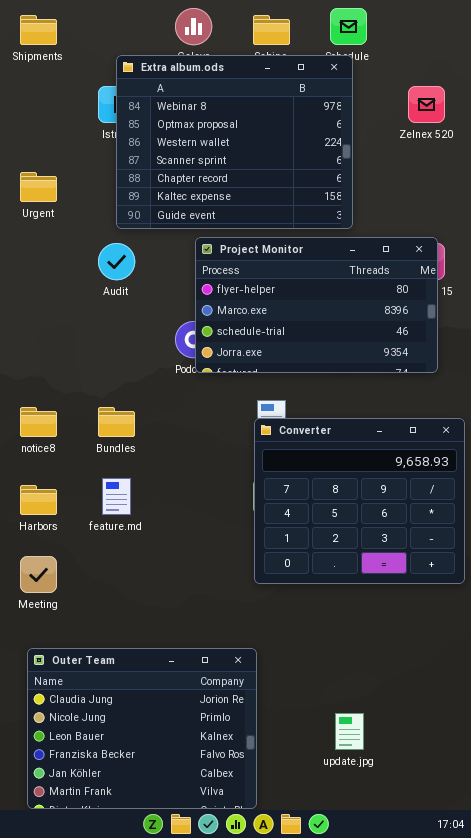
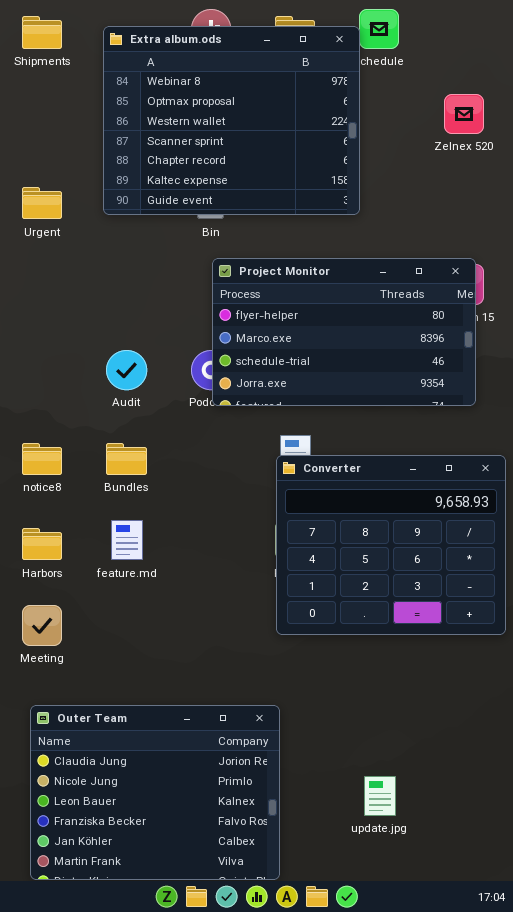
Extra album.ods: [116,55,353,229] -> [103,26,360,215], moved
Audit: [98,243,135,280] -> [106,350,147,390], moved

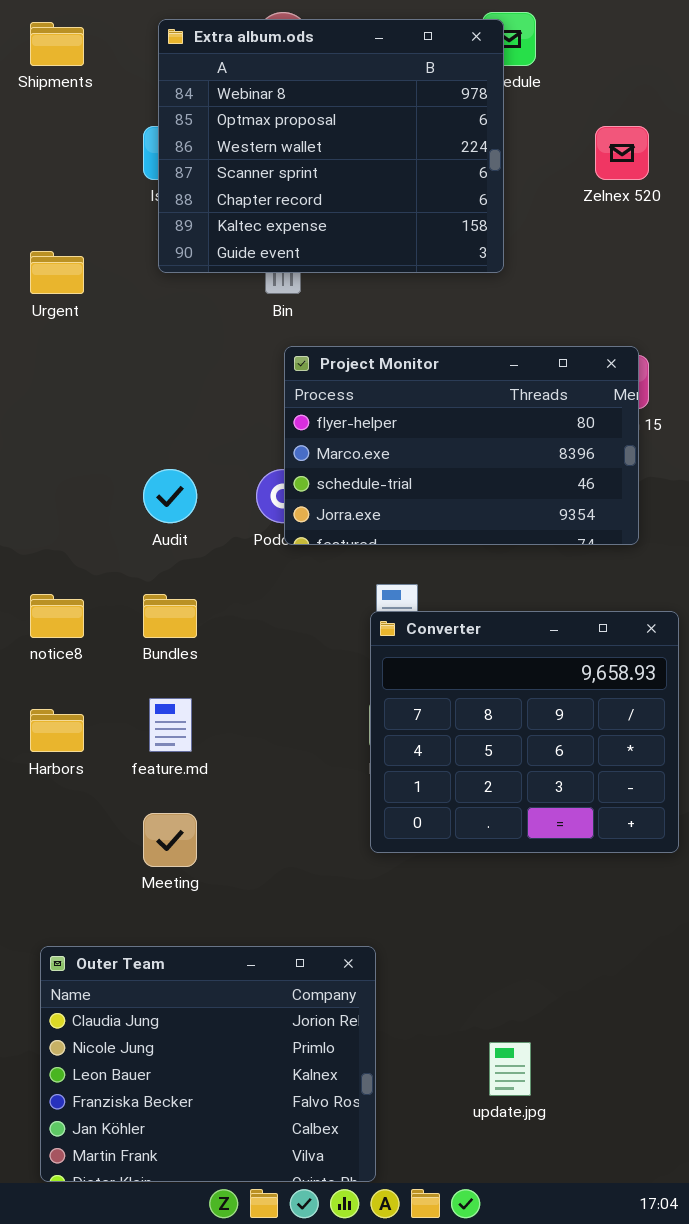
Extra album.ods: [103,26,360,215] -> [158,19,504,273], moved
Meeting: [22,605,62,646] -> [143,813,197,867], moved

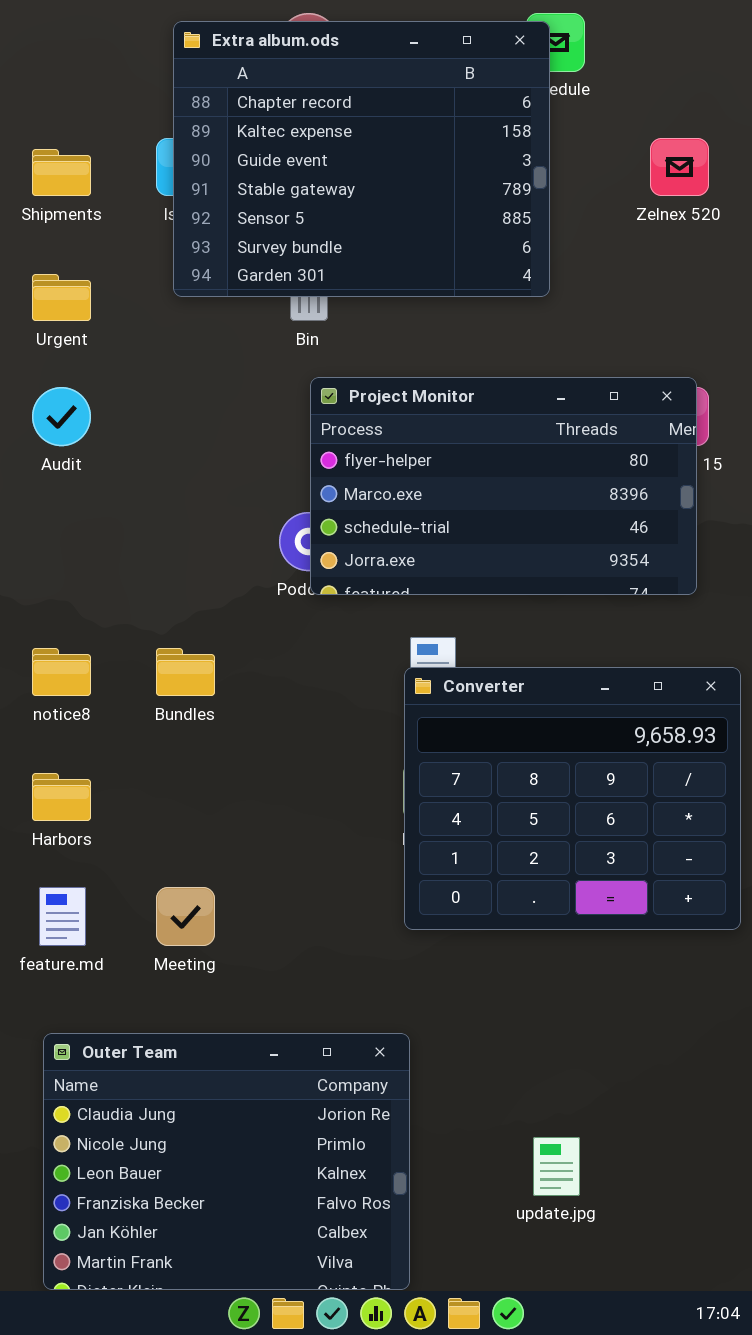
Extra album.ods: [158,19,504,273] -> [173,21,550,297], scrolled down 4 rows
Shipments: [30,22,84,66] -> [32,149,91,196], moved
Audit: [143,469,197,523] -> [32,387,91,446], moved
feature.md: [149,698,192,752] -> [39,887,86,946], moved

